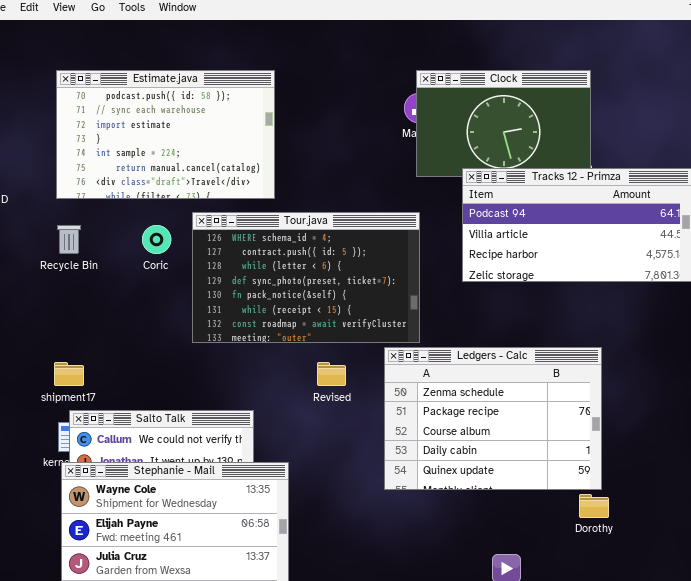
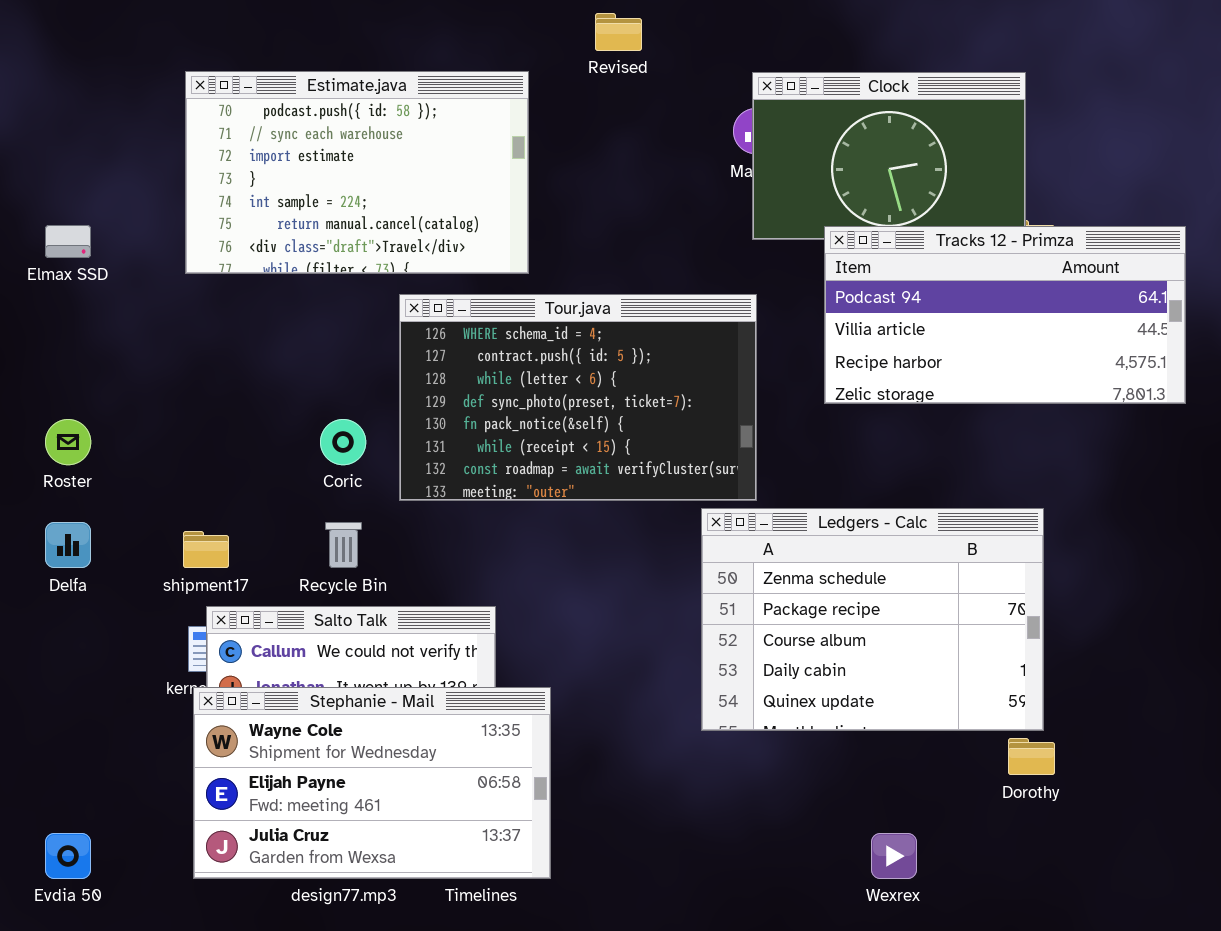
Recycle Bin: [57,225,81,254] -> [325,522,362,568], moved
Coric: [142,225,171,254] -> [320,419,366,465], moved
Revised: [317,362,346,386] -> [595,13,642,51], moved

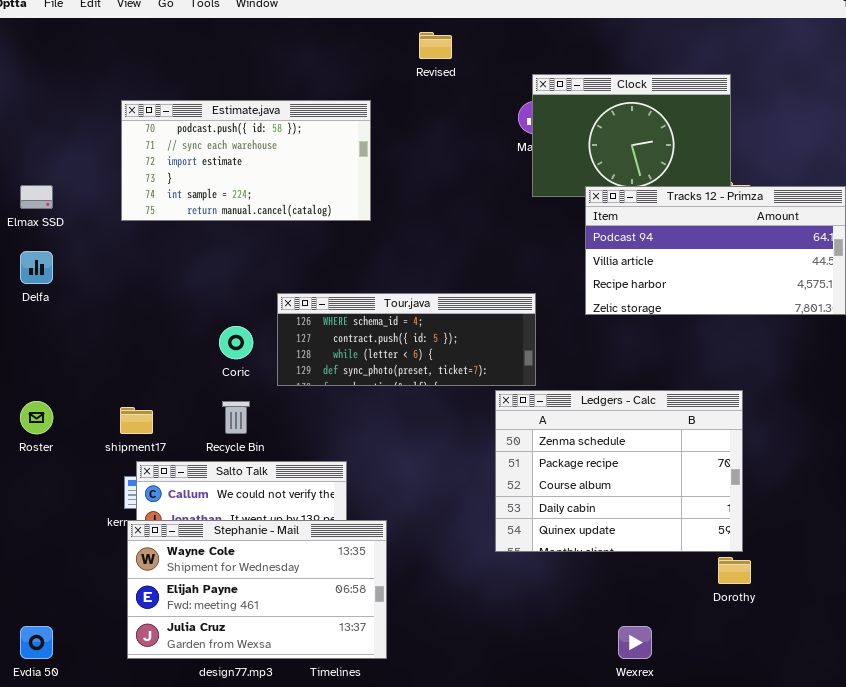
Estimate.java: [185,71,529,274] -> [121,100,371,221], resized
Tour.java: [399,294,757,501] -> [277,293,536,386], resized
Roster: [45,419,91,465] -> [20,401,53,434], moved
Delfa: [45,522,91,568] -> [20,251,53,284], moved

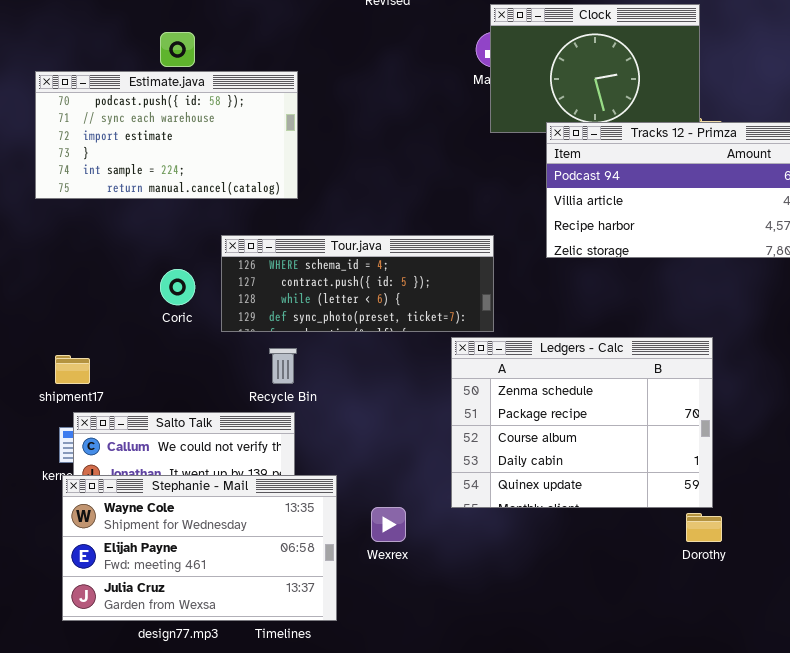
Estimate.java: [121,100,371,221] -> [35,71,298,199], moved
Recycle Bin: [222,401,250,434] -> [269,348,297,384], moved
Wexrex: [618,626,652,659] -> [371,507,406,542], moved

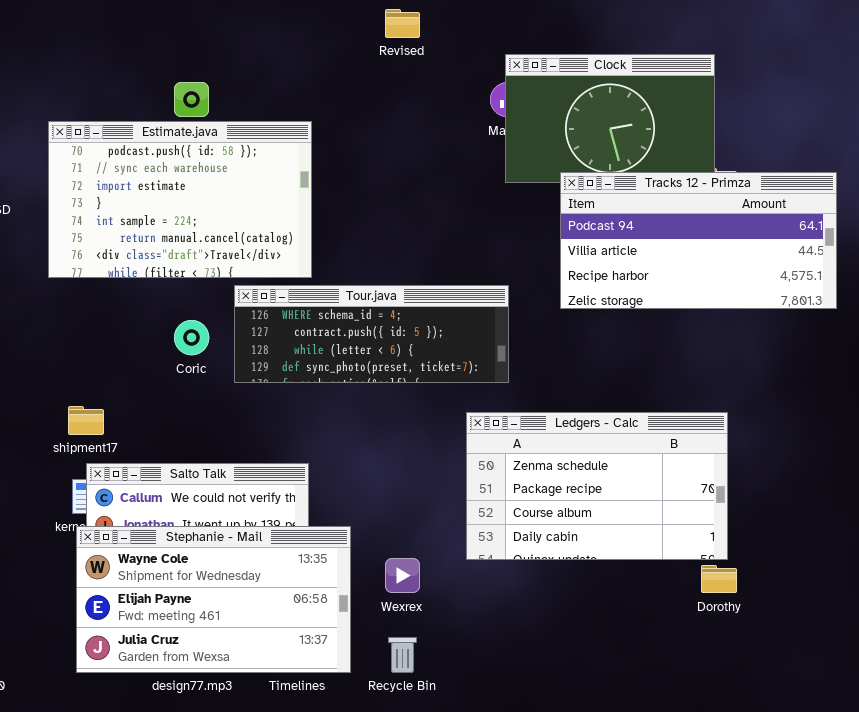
Estimate.java: [35,71,298,199] -> [48,121,312,278], resized
Ledgers - Calc: [451,337,713,508] -> [466,412,728,560], resized
Recycle Bin: [269,348,297,384] -> [388,637,417,673], moved

